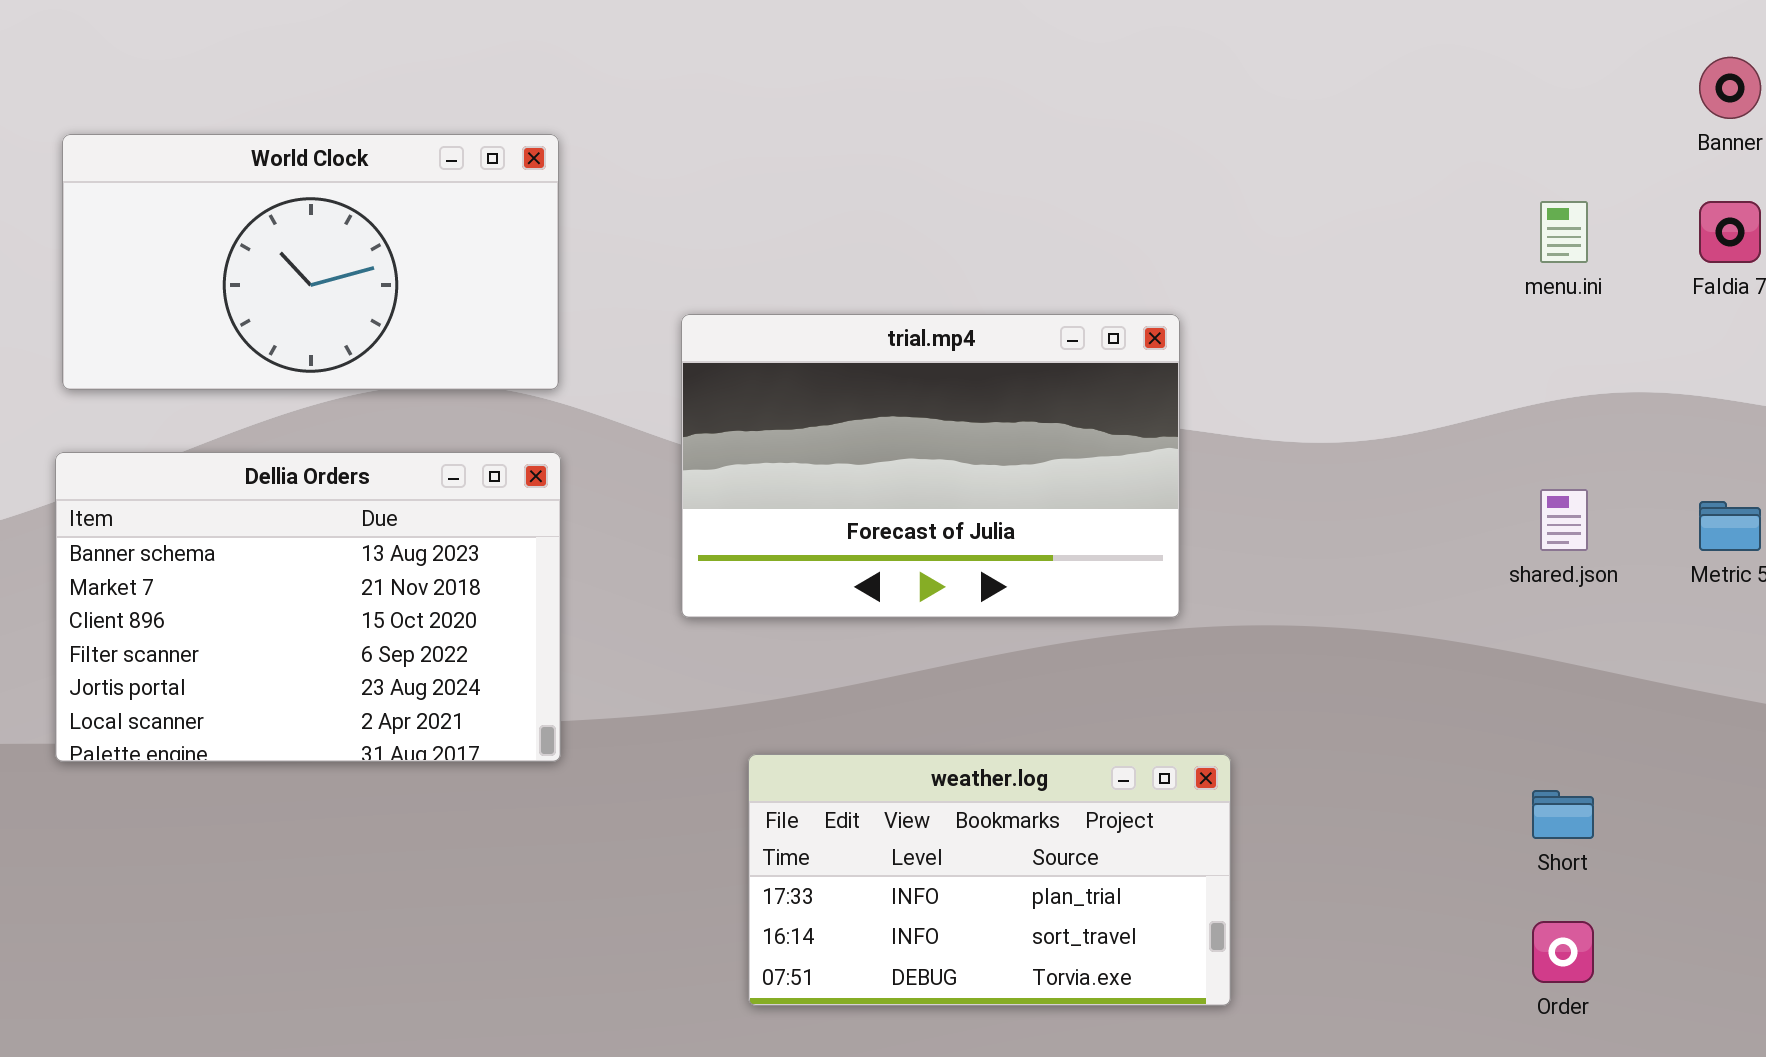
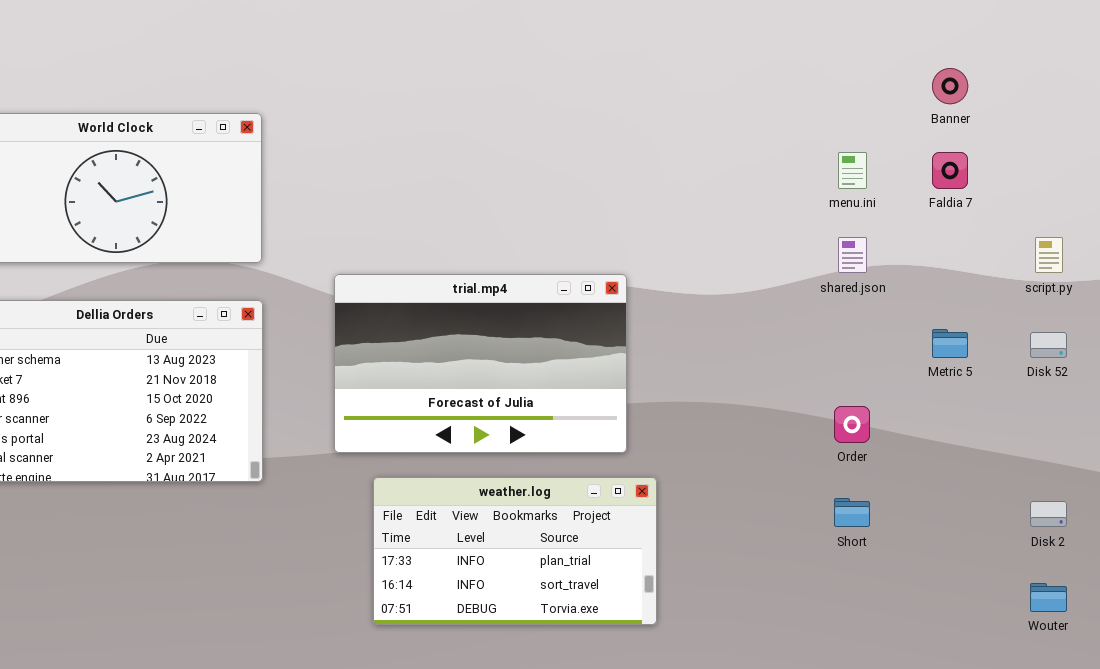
trial.mp4: [681,314,1180,618] -> [334,274,627,453], moved
shared.json: [1540,489,1588,551] -> [838,237,867,273], moved
Order: [1532,921,1594,983] -> [834,406,870,443], moved

